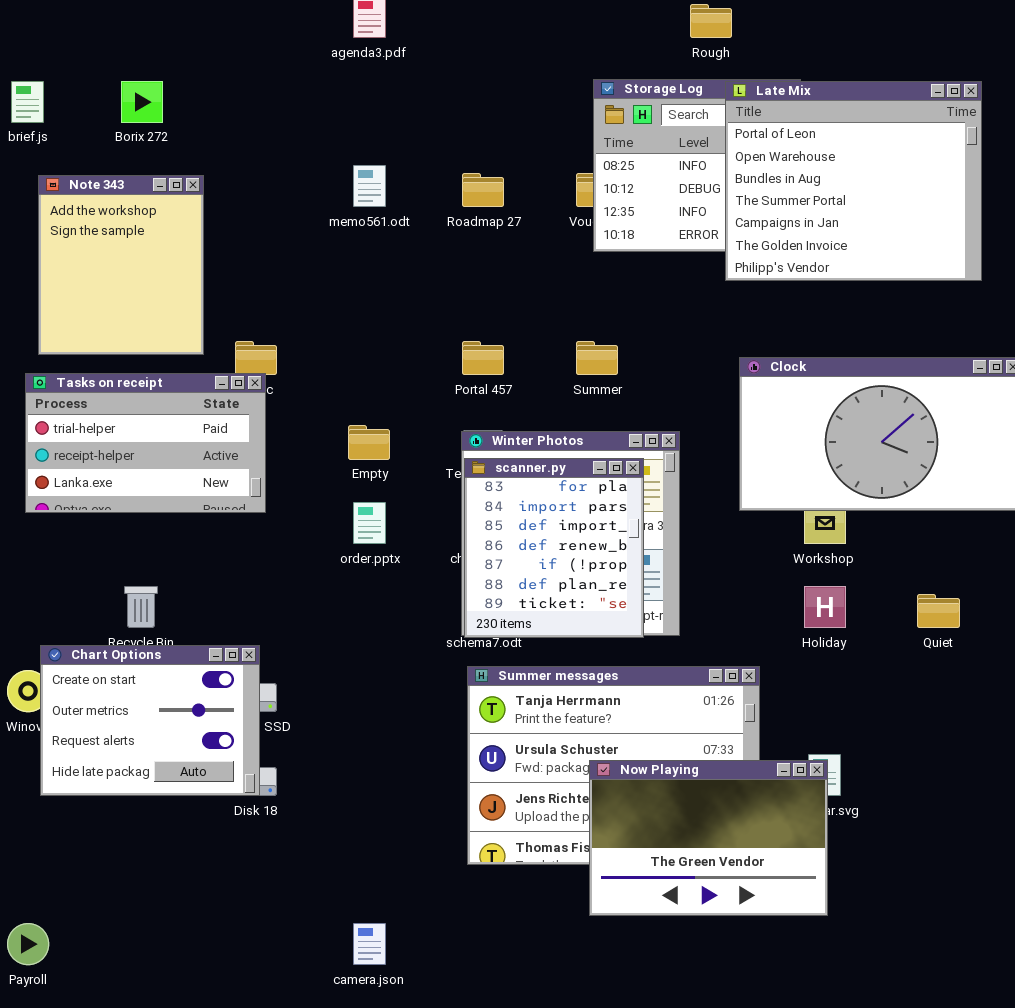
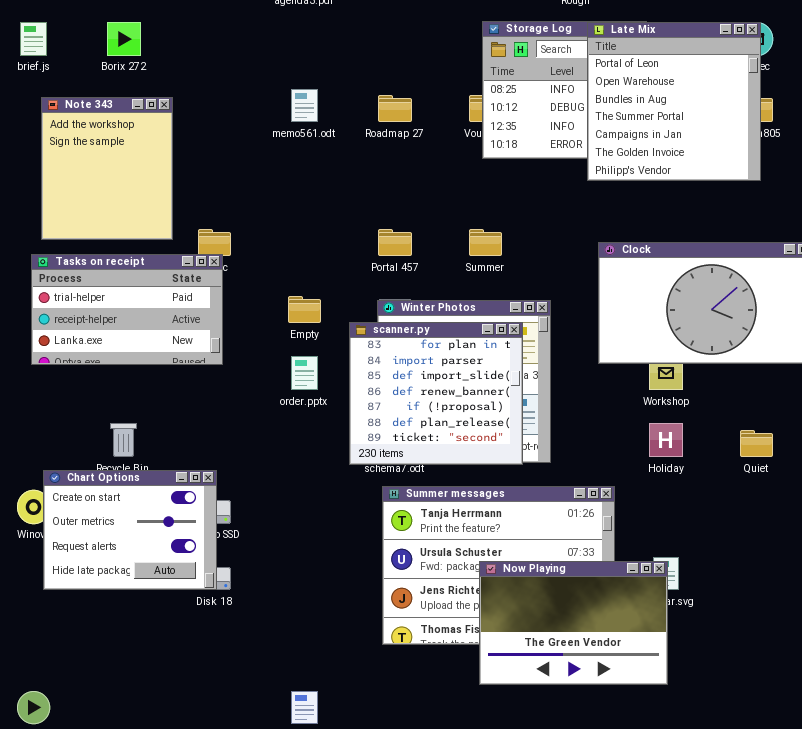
Late Mix: [725,81,982,281] -> [587,22,761,181], resized
scanner.py: [464,458,644,638] -> [349,322,523,465], resized

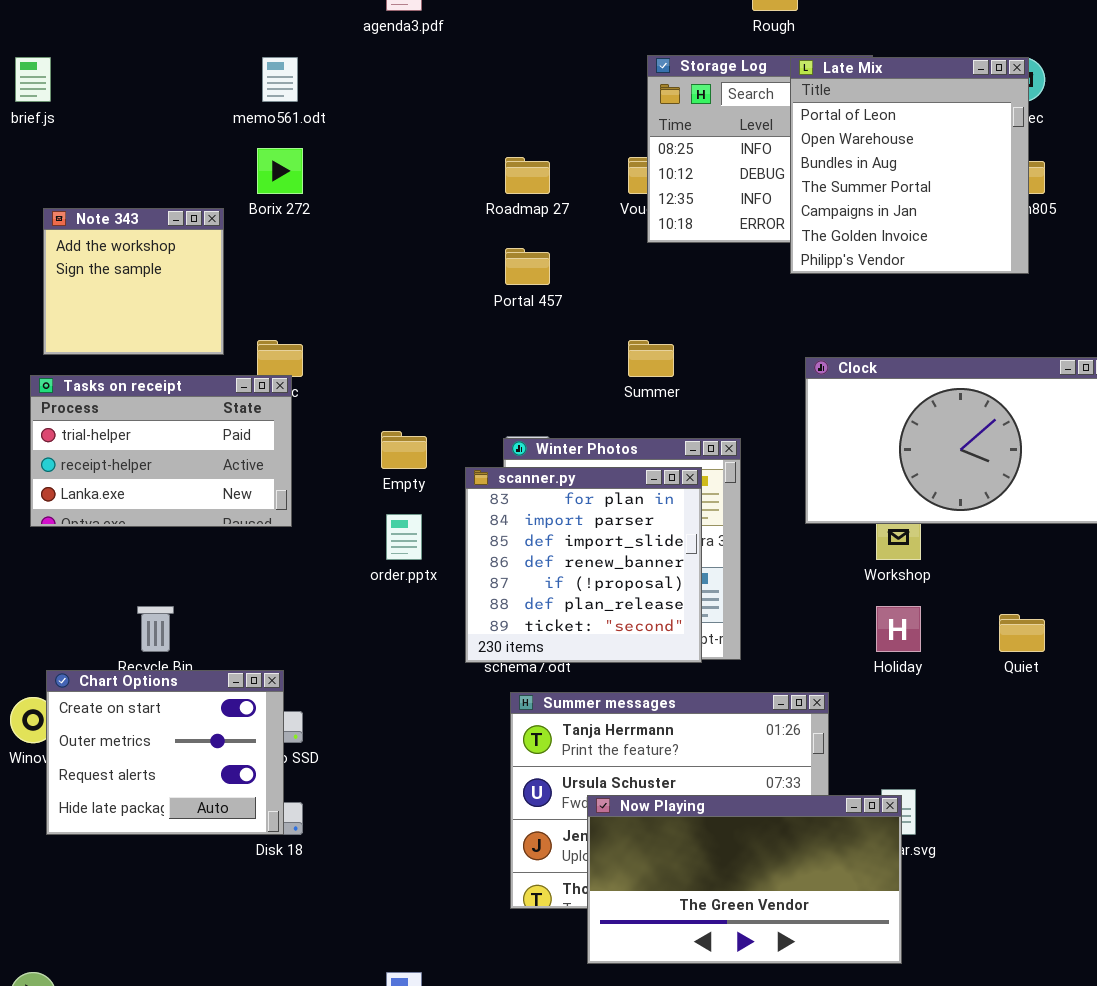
Borix 272: [107,22,141,56] -> [257,148,303,194], moved
memo561.odt: [291,89,318,122] -> [262,57,298,102], moved
Note 343: [41,97,173,240] -> [43,208,224,355], resized
Portal 457: [378,229,412,256] -> [505,248,550,285], moved
Now Playing: [479,561,668,685] -> [587,795,902,964], resized

